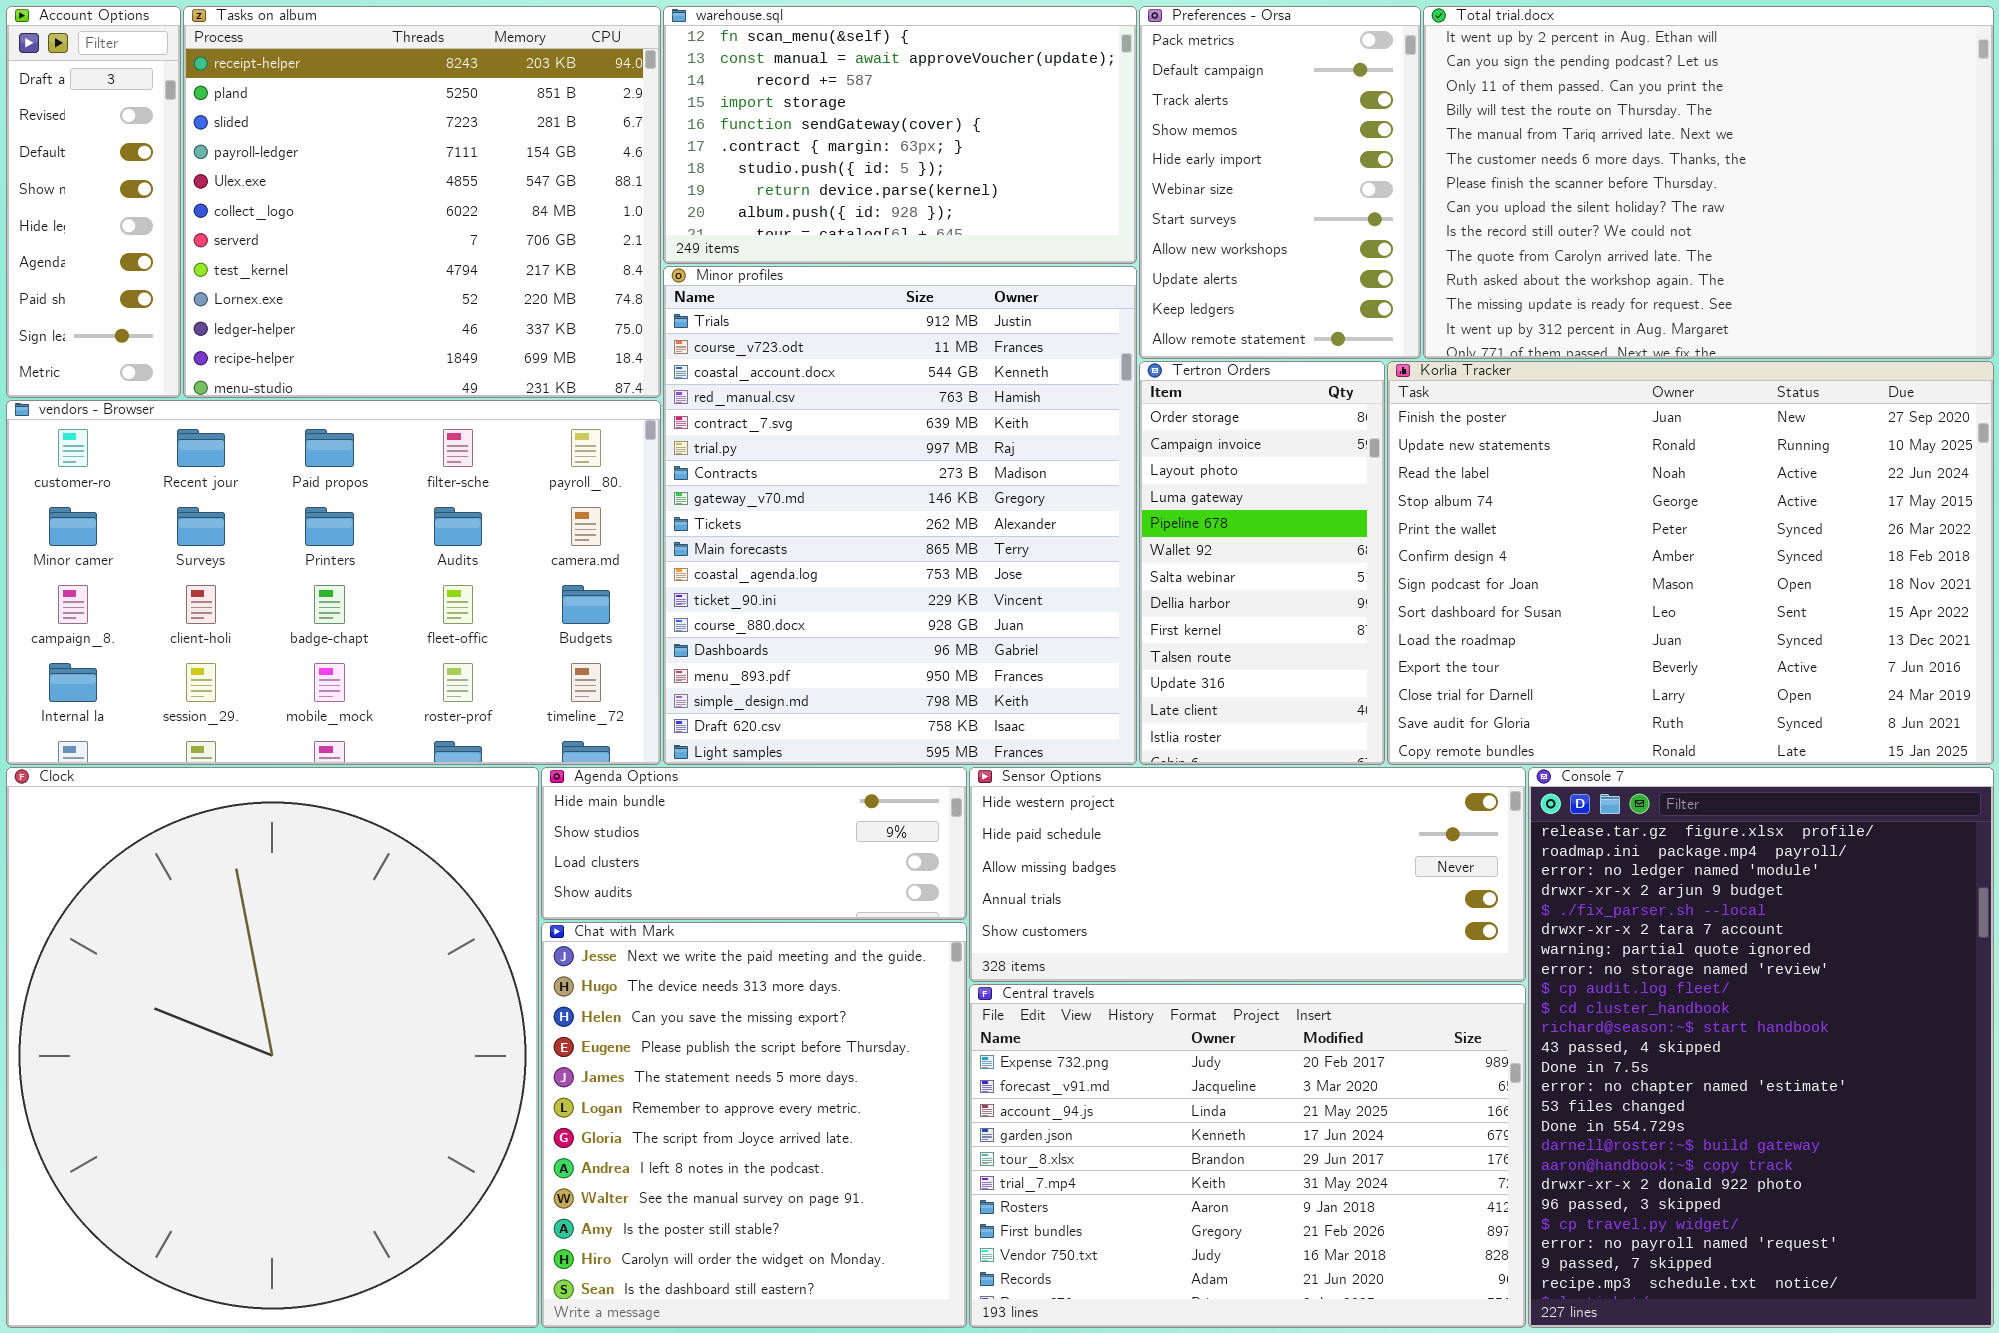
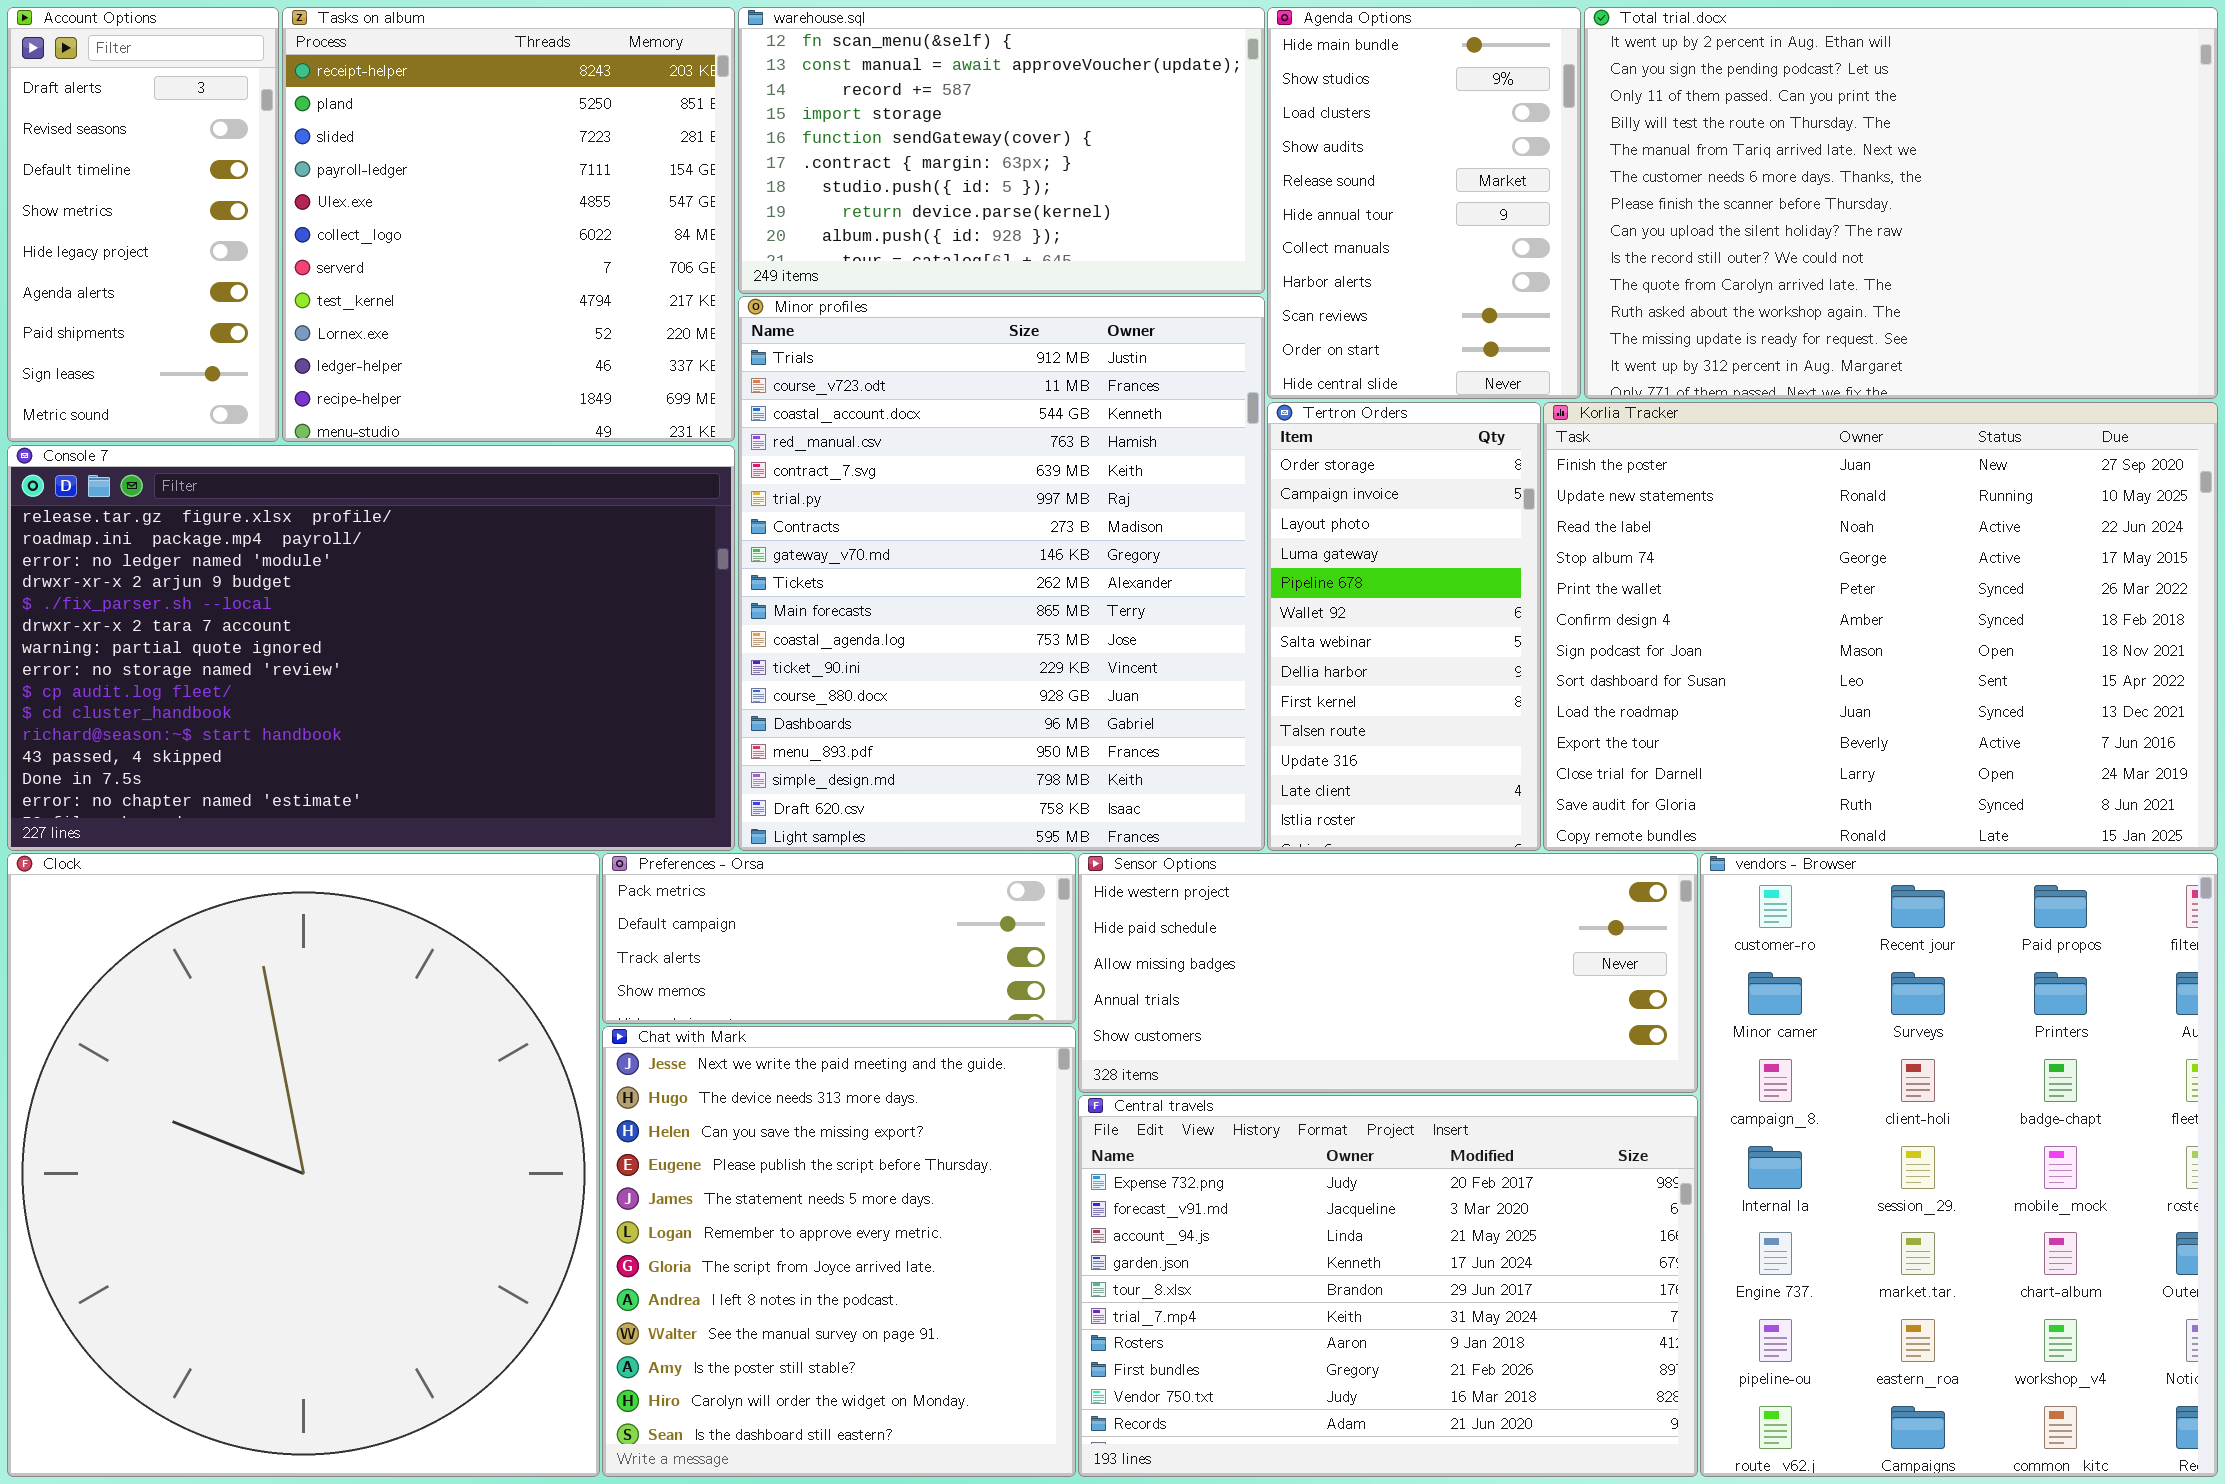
Account Options: [6,6,181,398] -> [7,7,279,442], resized
Tasks on album: [183,6,661,398] -> [282,7,735,442], resized
Preferences - Orsa: [1139,6,1421,359] -> [602,853,1076,1024], moved, resized
vendors - Browser: [6,400,661,765] -> [1700,853,2218,1477], moved, resized
Agenda Options: [541,767,967,920] -> [1267,7,1581,399], moved, resized
Console 7: [1528,767,1994,1328] -> [7,445,735,851], moved, resized

